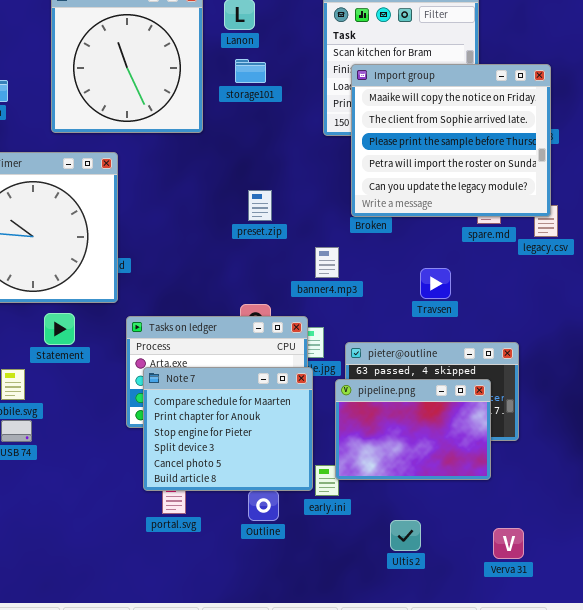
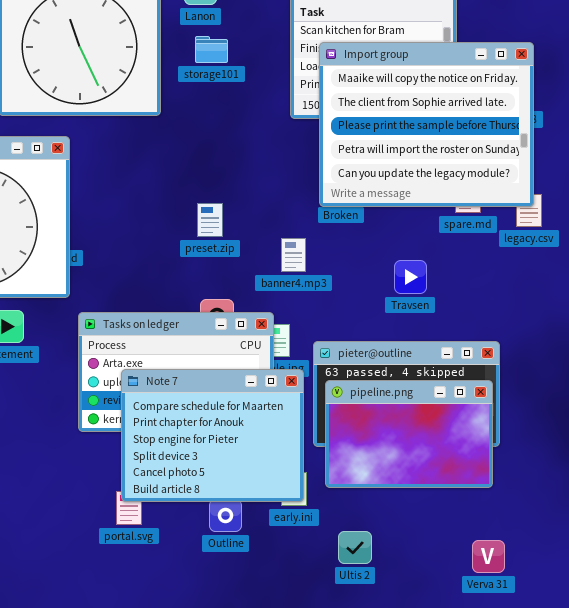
preset.zip: [248,190,272,221] -> [197,203,223,237], moved
Note 7: [143,367,313,491] -> [121,369,304,502], moved
pipeline.png: [335,379,491,480] -> [325,380,493,488], moved
Ultis 2: [390,520,421,551] -> [338,531,372,564], moved

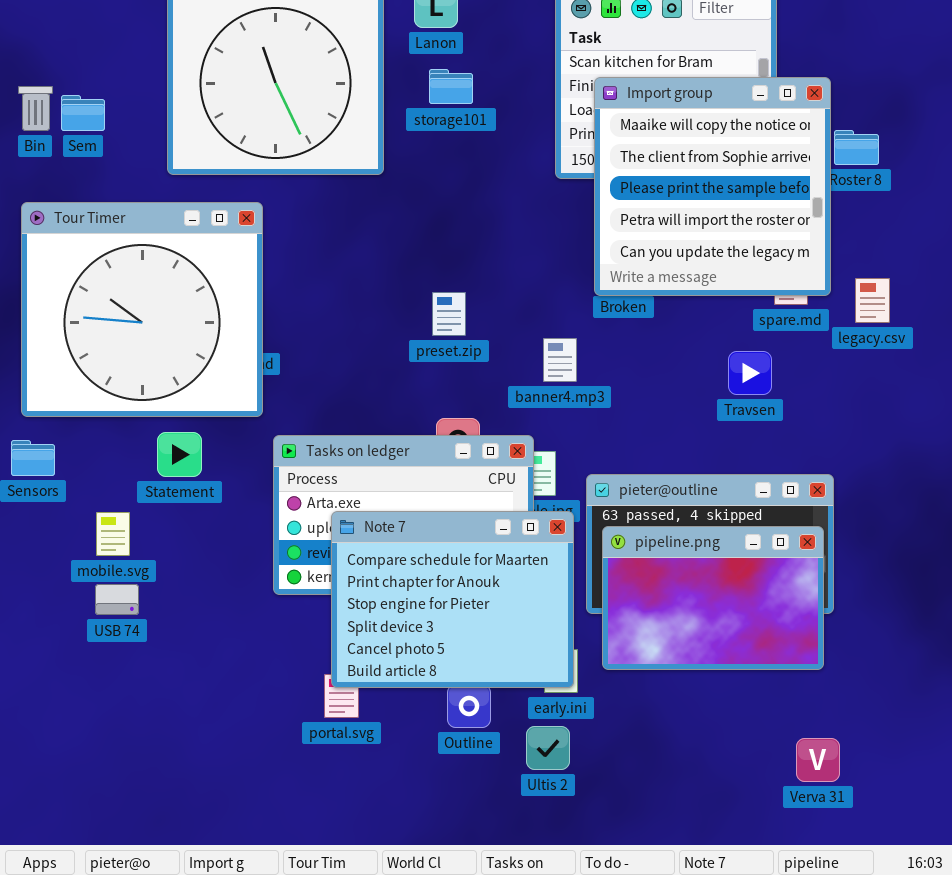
Import group: [319,42,534,207] -> [594,77,831,296], resized
Travsen: [394,260,427,294] -> [728,351,772,395], moved
Ultis 2: [338,531,372,564] -> [526,726,570,770], moved

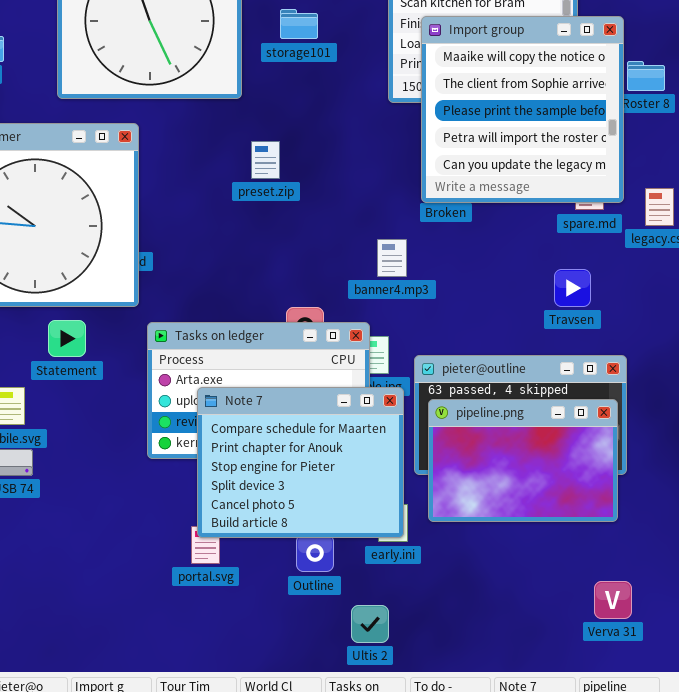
preset.zip: [432,292,466,336] -> [251,141,280,179], moved
Travsen: [728,351,772,395] -> [554,269,591,307], moved
Ultis 2: [526,726,570,770] -> [351,605,389,643], moved

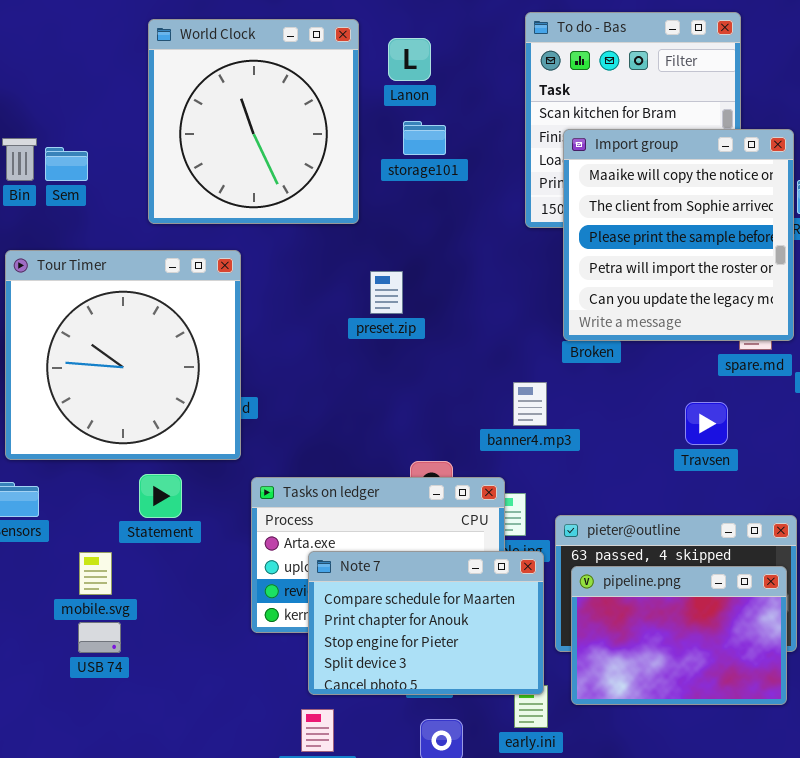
Travsen: [554,269,591,307] -> [685,402,728,445], moved
Note 7: [197,387,404,538] -> [308,551,544,695], resized

